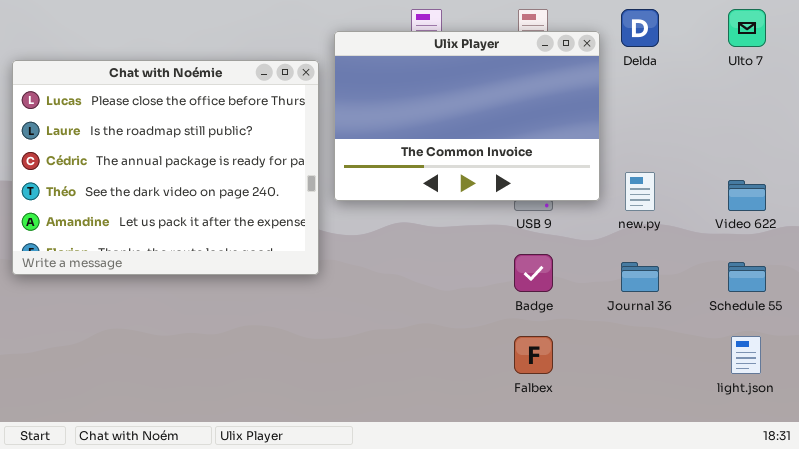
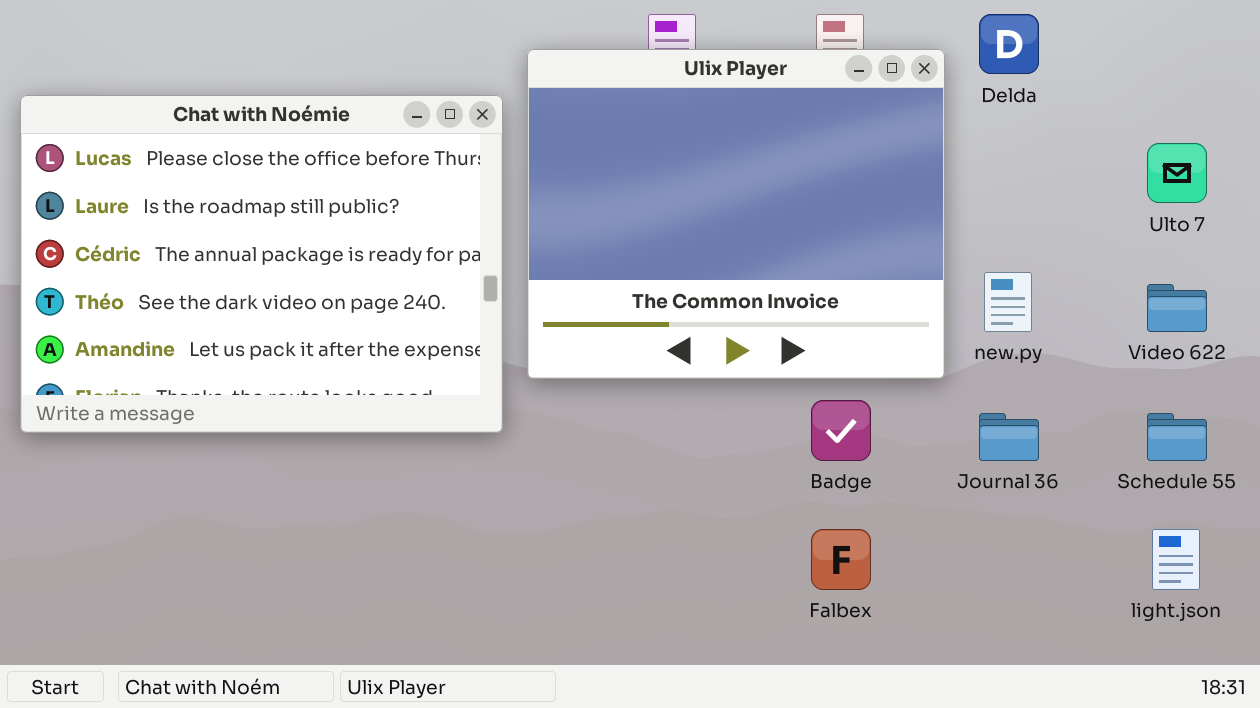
Ulto 7: [728,9,766,47] -> [1147,143,1207,203], moved
Ulix Player: [334,31,600,201] -> [527,49,945,379], resized

